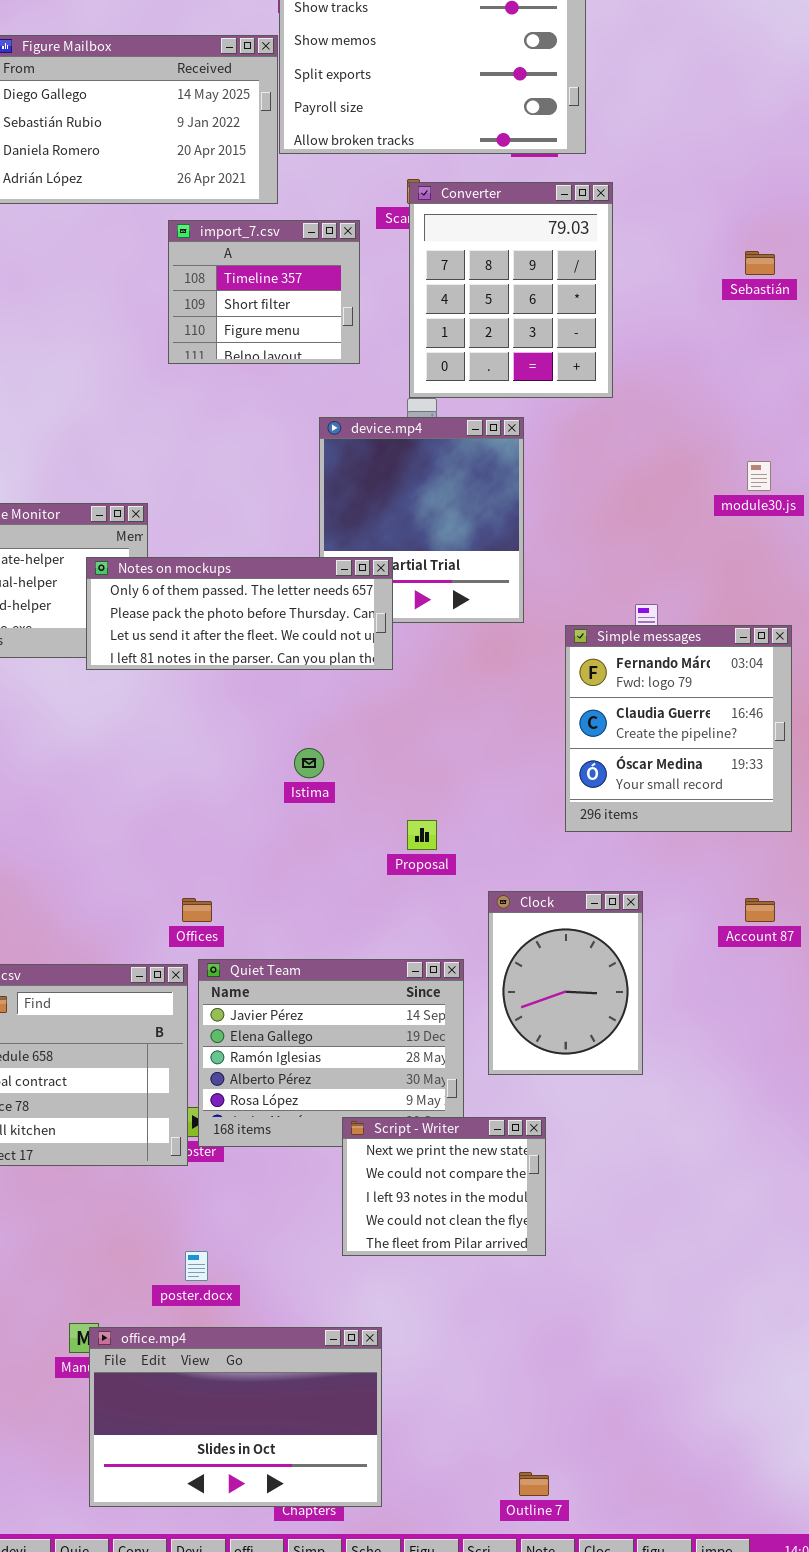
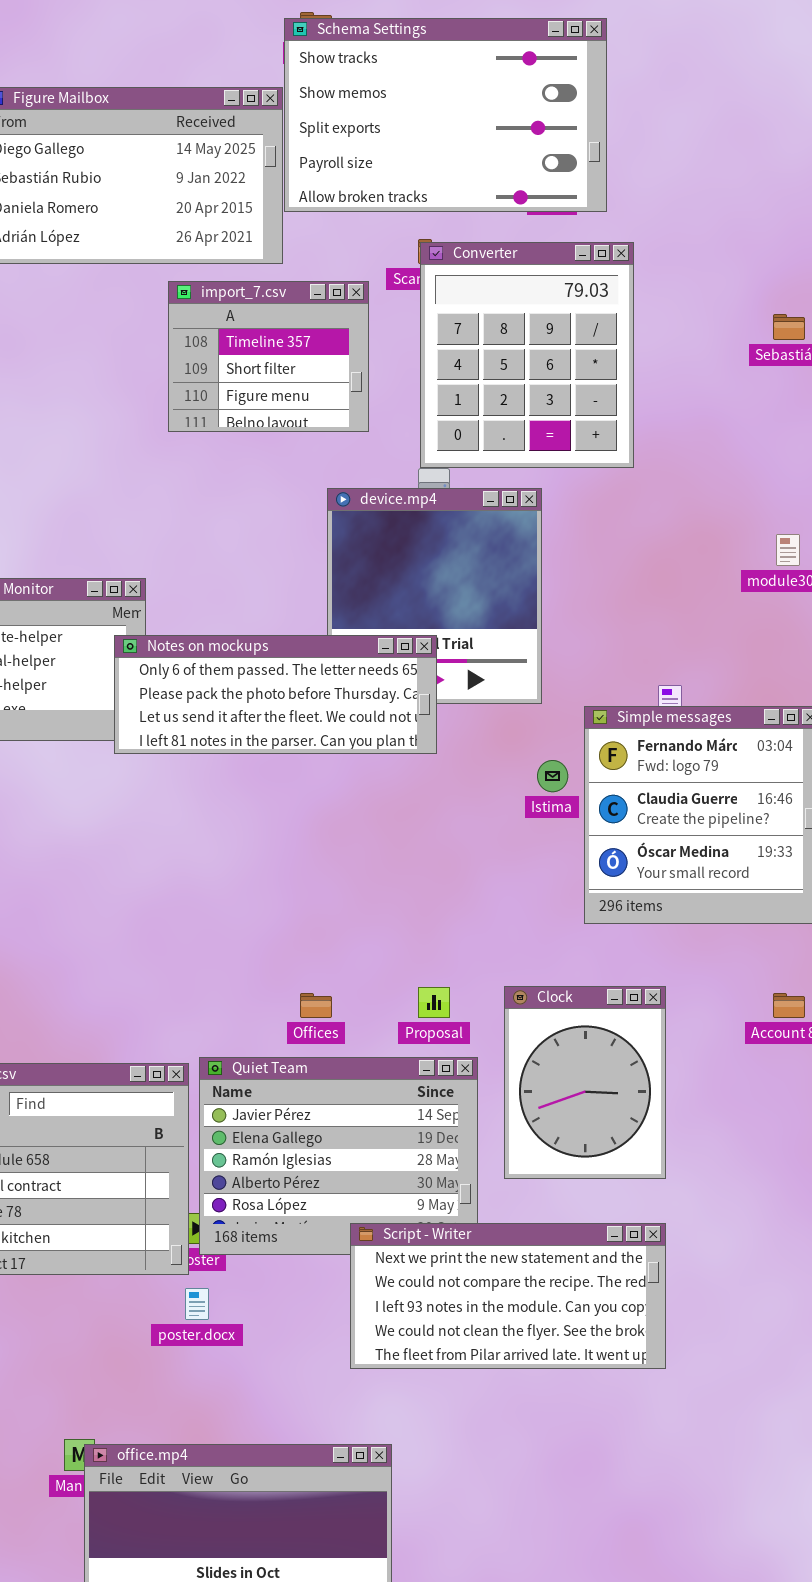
Notes on mockups: [86,557,393,670] -> [114,635,437,754], moved
Istima: [294,748,324,778] -> [537,760,568,792], moved
Proposal: [407,820,437,850] -> [418,987,450,1018], moved
Offices: [182,898,212,922] -> [300,993,332,1018], moved
Script - Writer: [342,1117,546,1256] -> [350,1223,666,1369], resized
poster.docx: [185,1251,208,1281] -> [185,1288,209,1320], moved

